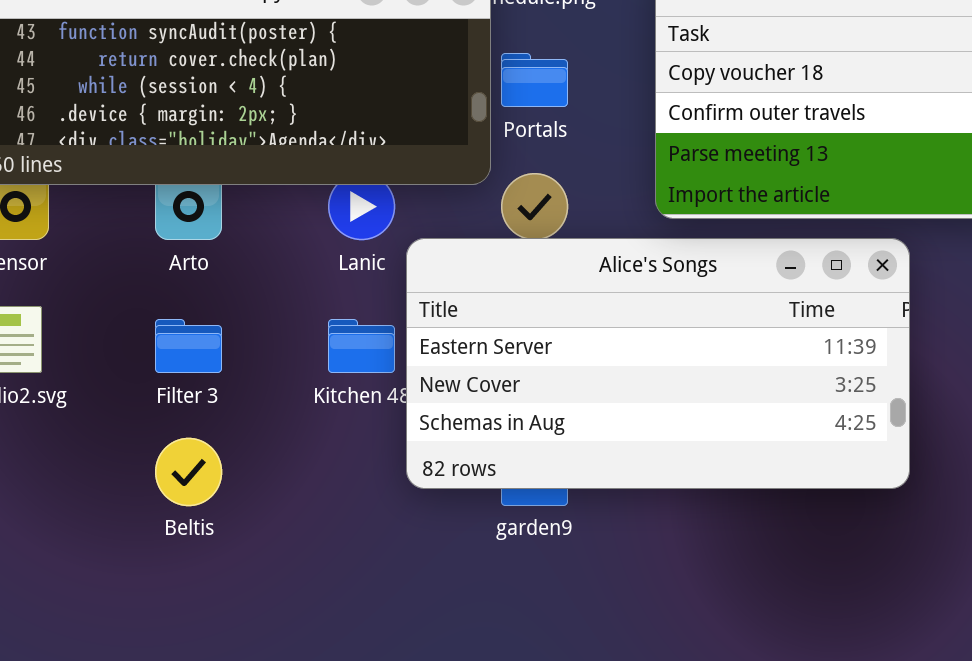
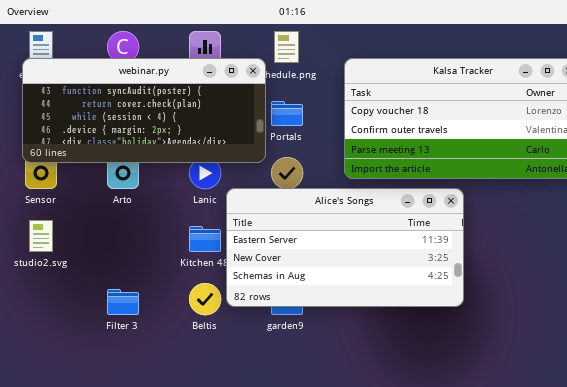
Filter 3: [155,319,222,373] -> [107,289,139,315], moved
Beltis: [155,438,222,506] -> [189,283,221,315], moved

